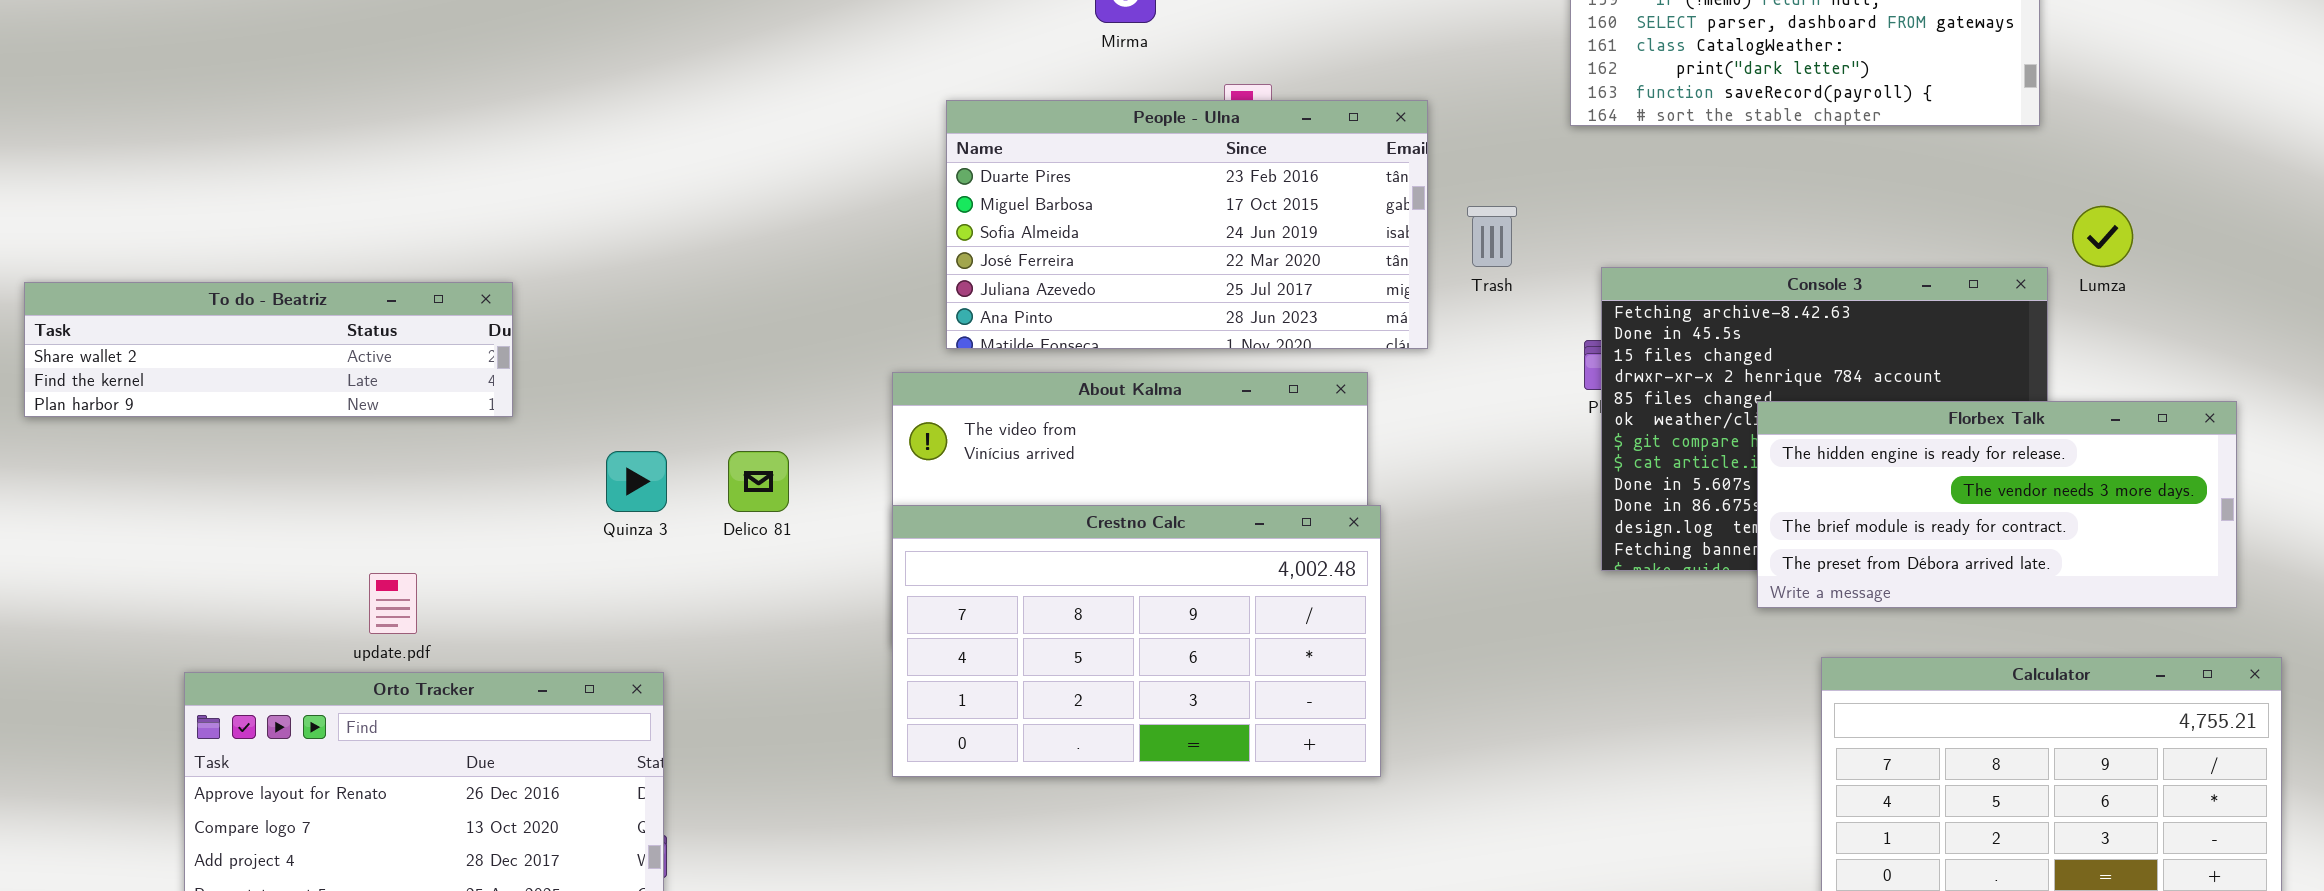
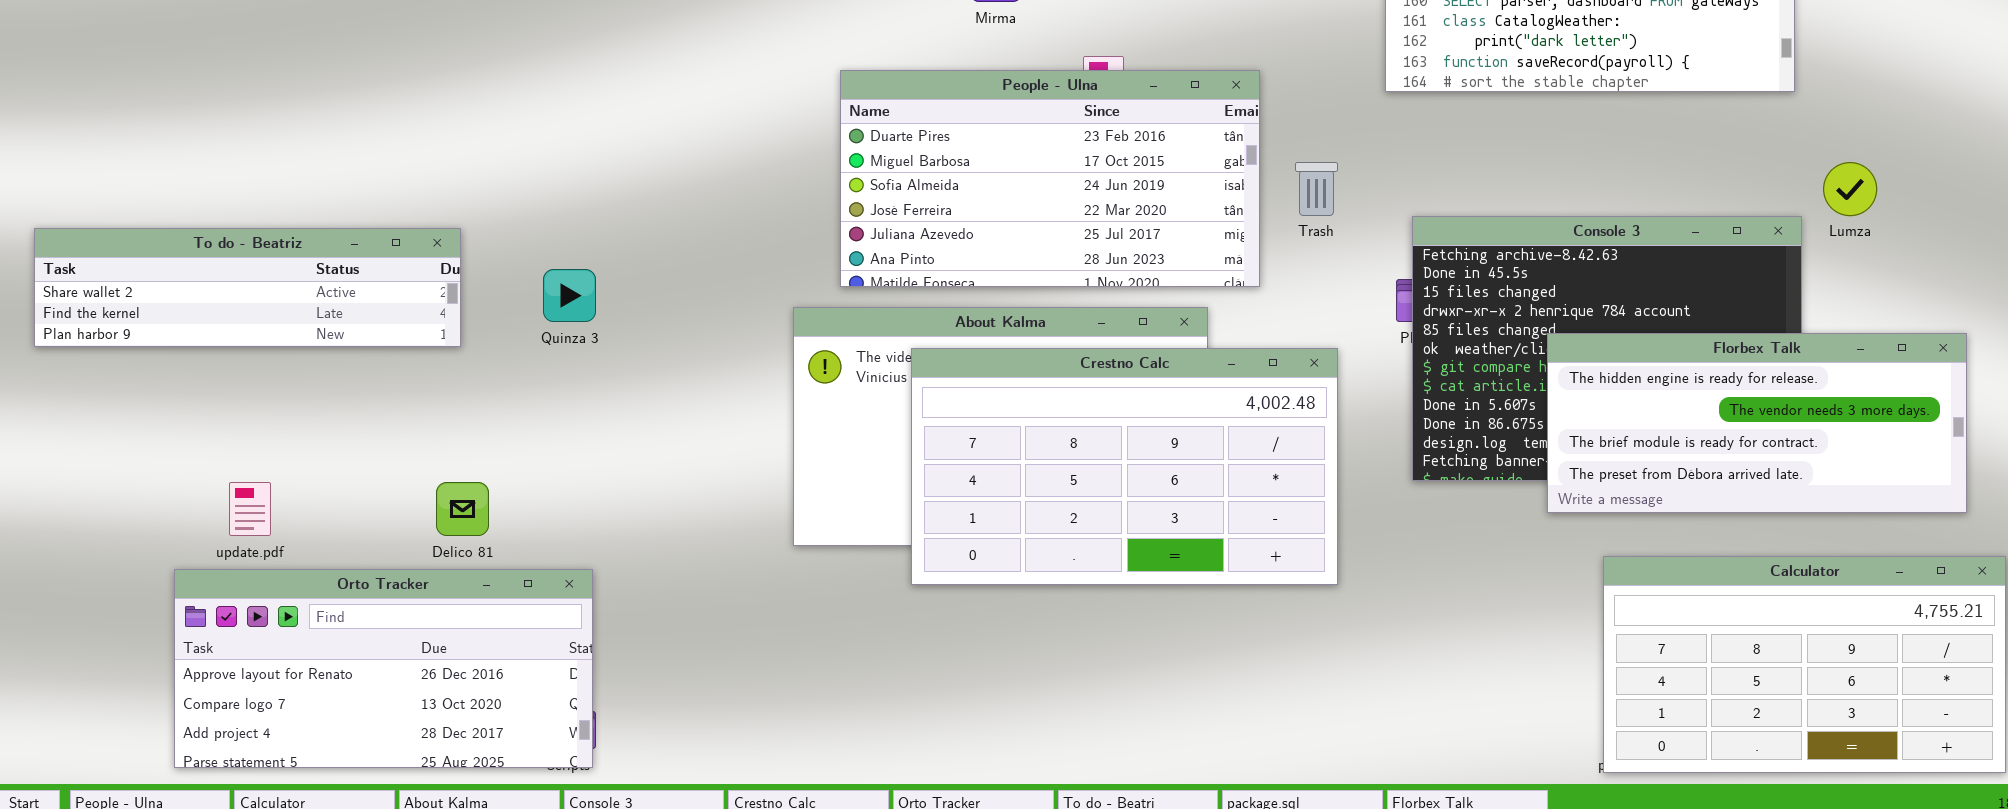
Quinza 3: [606,451,667,512] -> [543,269,596,322], moved
Delico 81: [728,451,789,512] -> [436,482,489,536], moved
Crestno Calc: [892,505,1381,777] -> [911,348,1338,585], moved
update.pdf: [369,573,417,634] -> [229,482,271,536], moved

